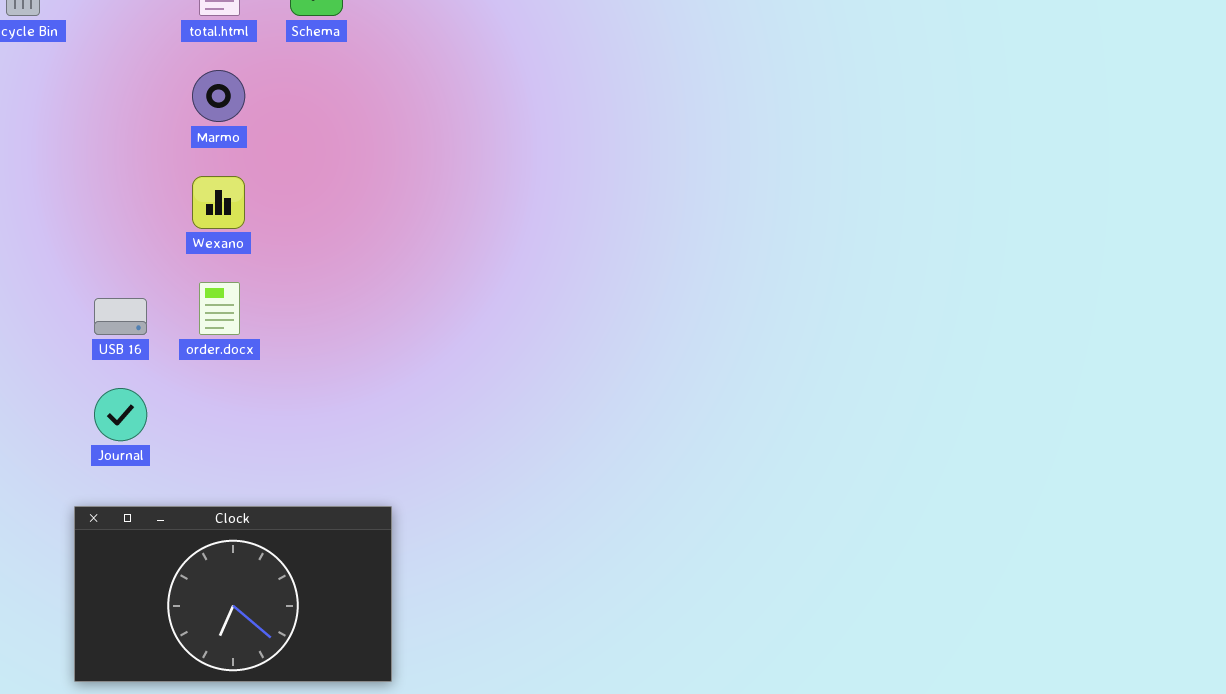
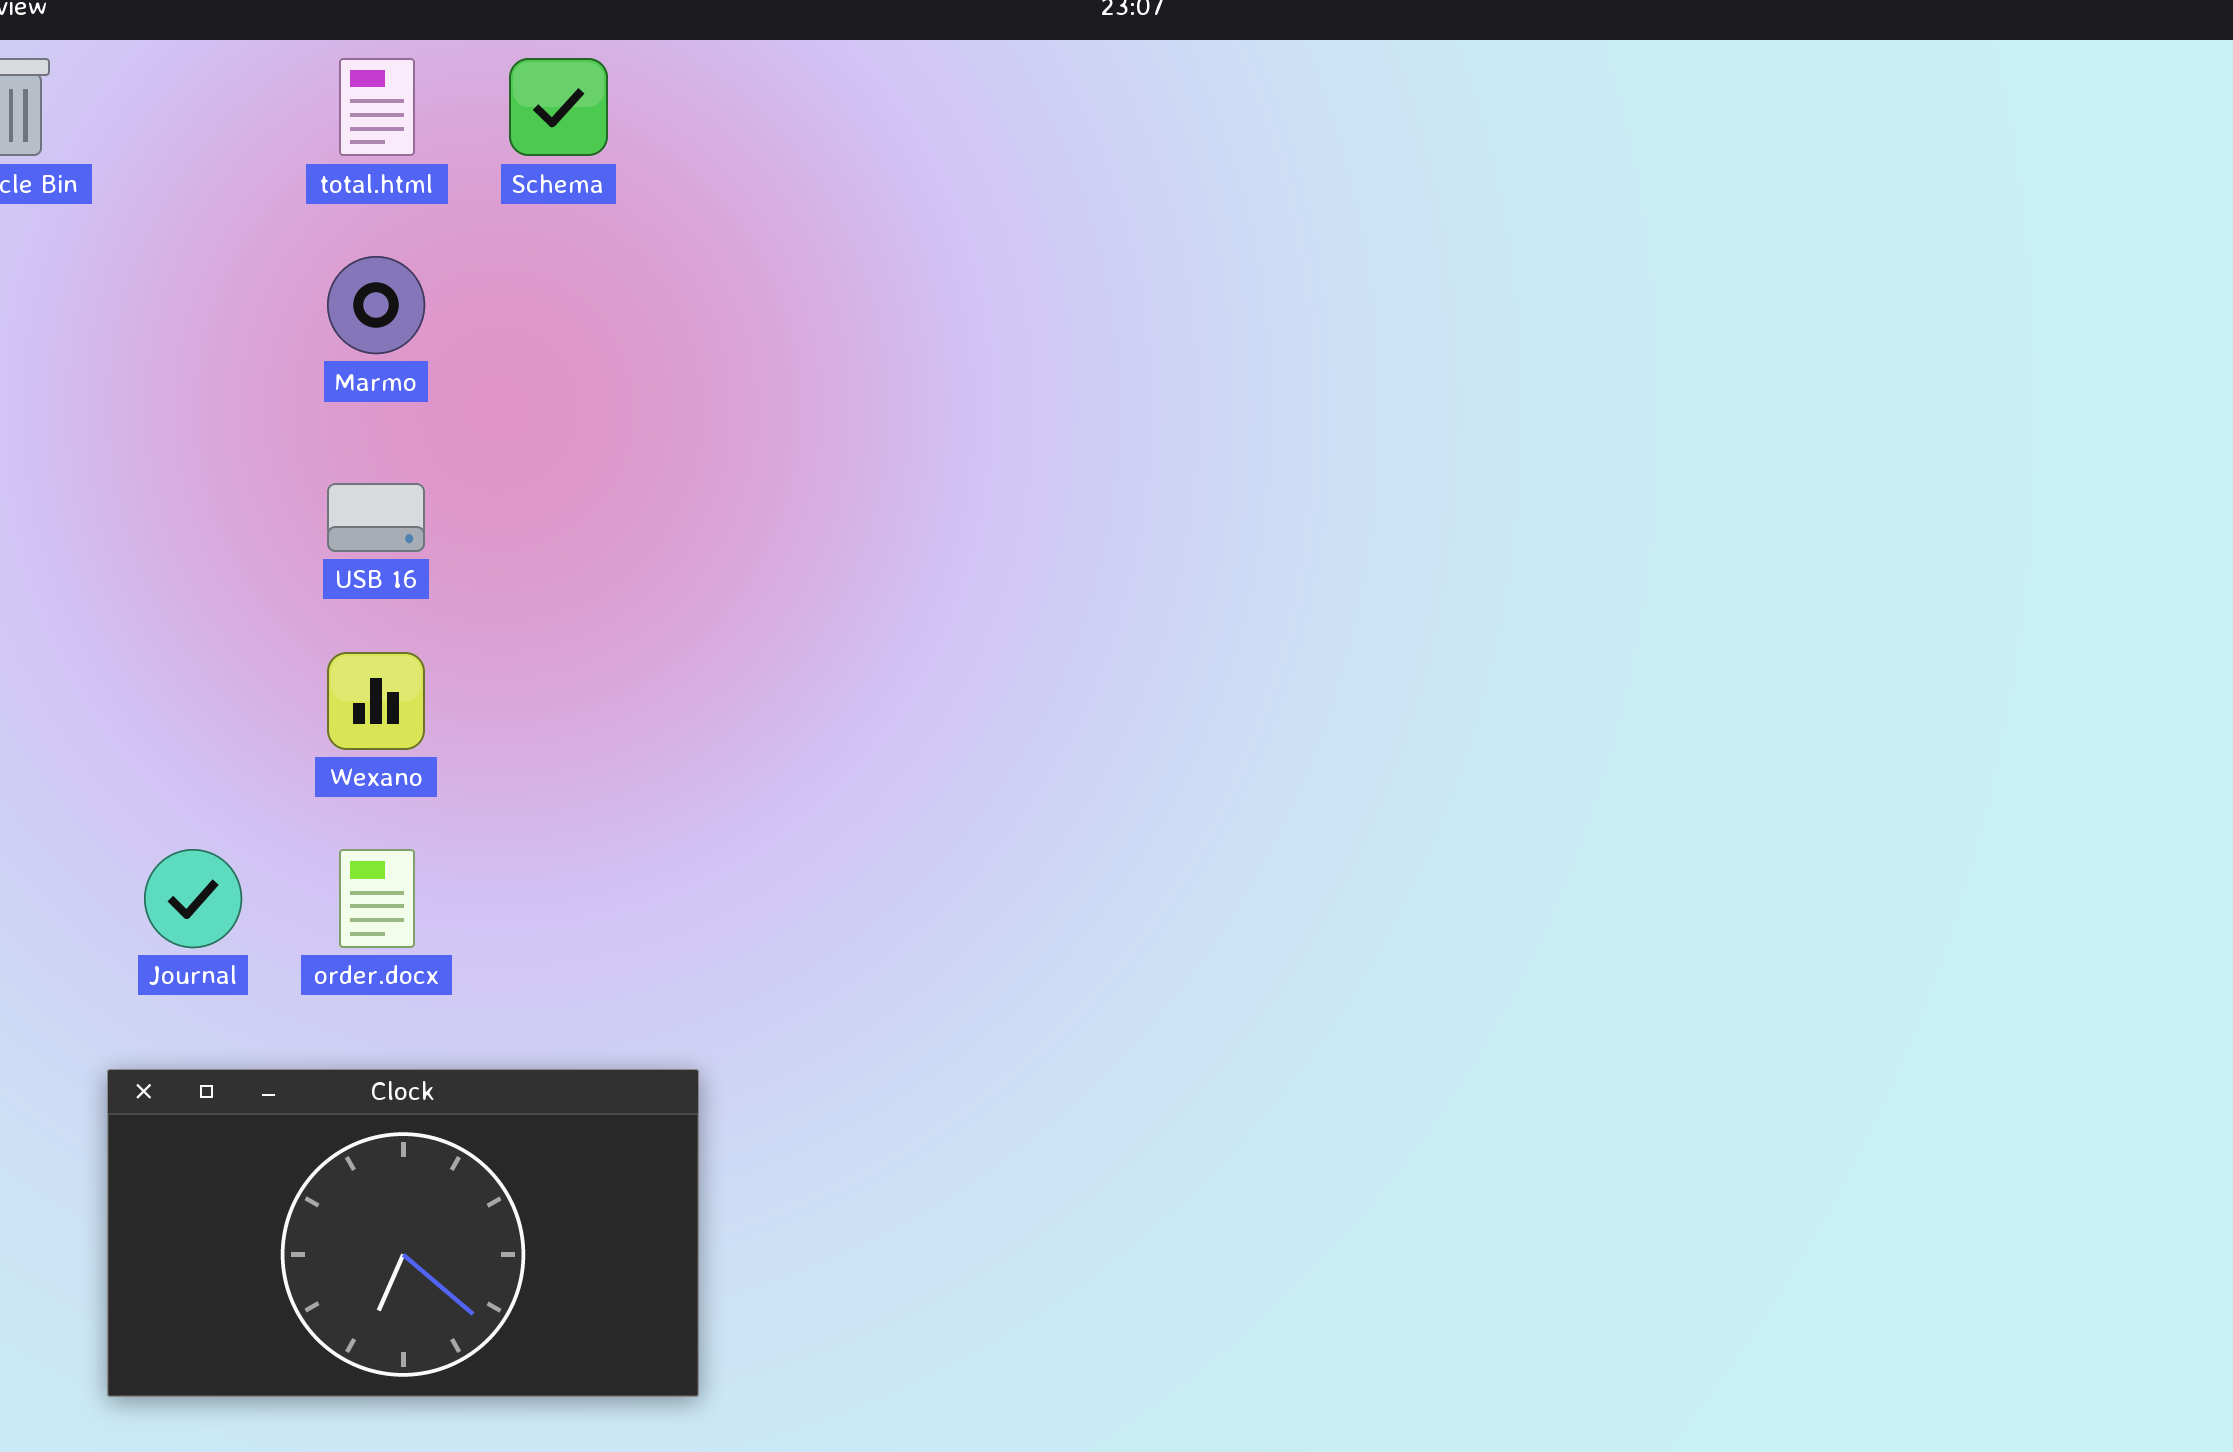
Wexano: [192,176,245,229] -> [327,652,425,750], moved
order.docx: [199,282,240,335] -> [339,849,415,948], moved
USB 16: [94,298,147,335] -> [327,483,425,552], moved

